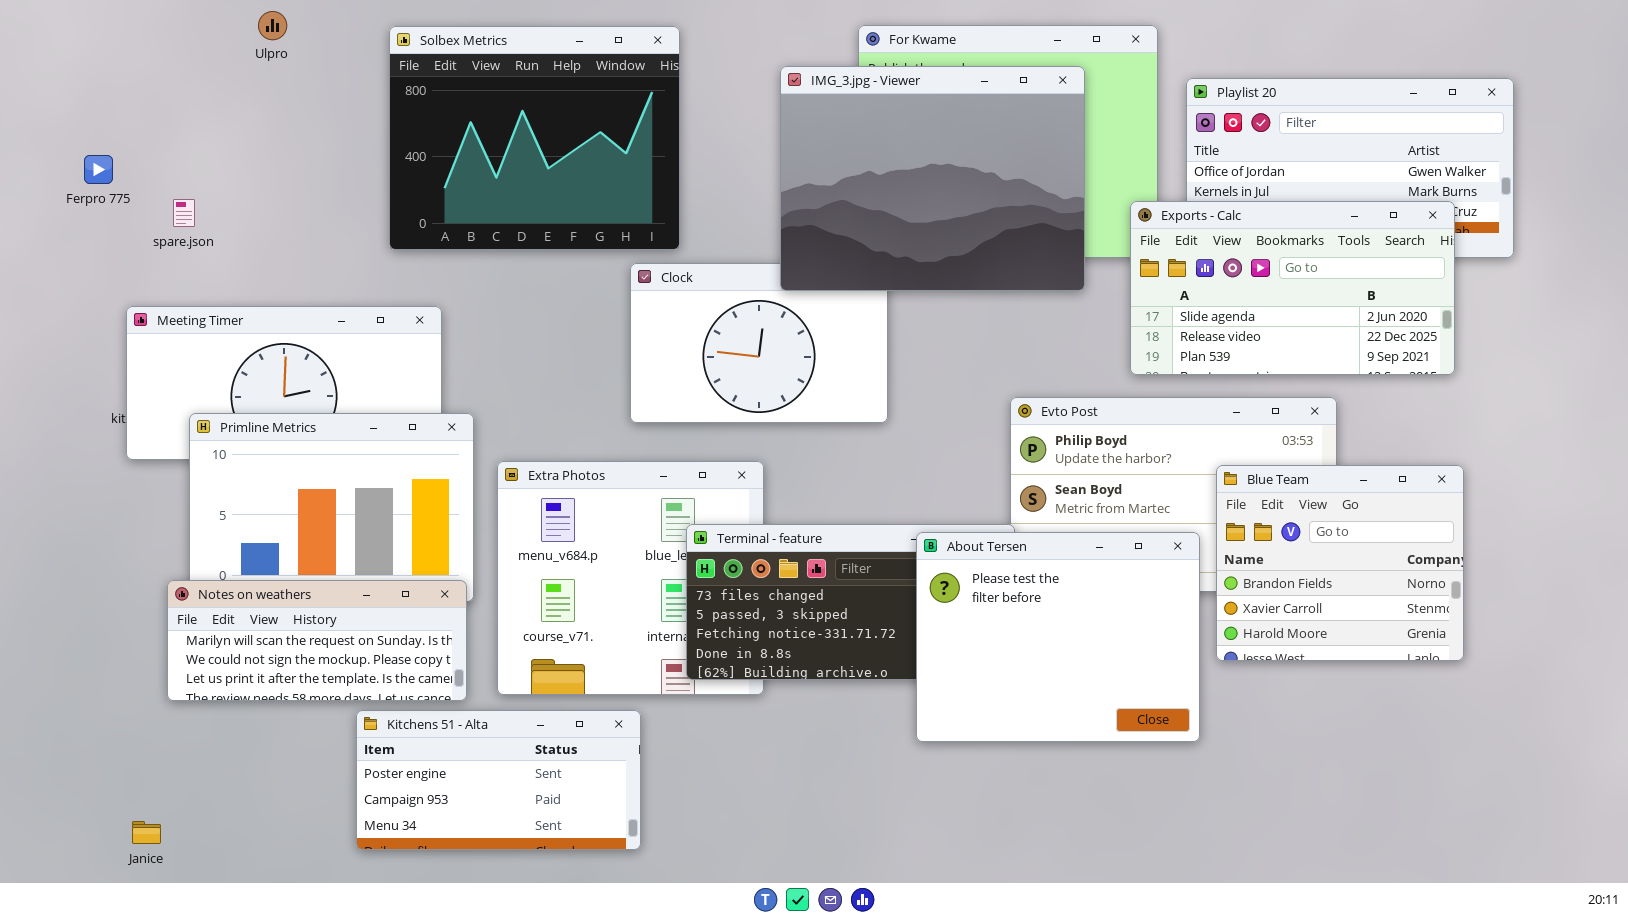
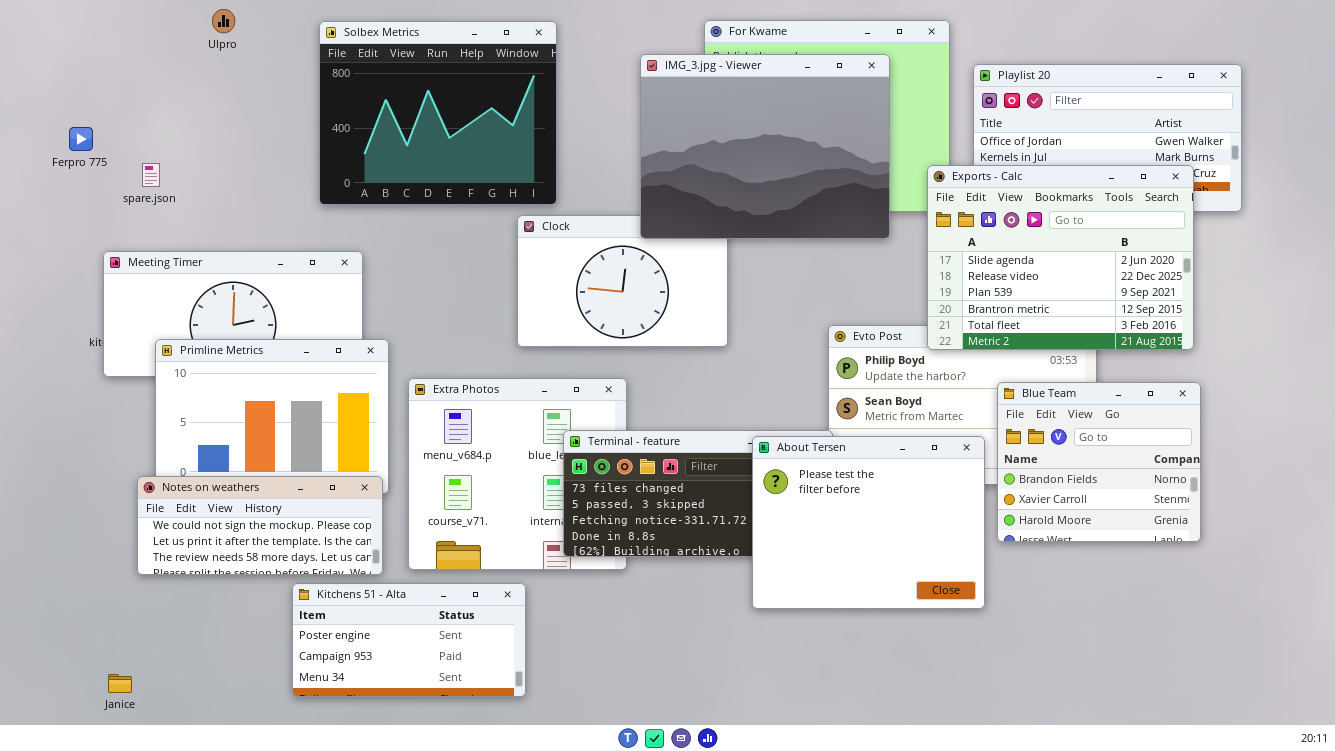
Exports - Calc: [1130,201,1455,375] -> [927,165,1194,350], resized
Notes on weathers: [167,580,467,701] -> [137,476,383,575], scrolled down 1 row

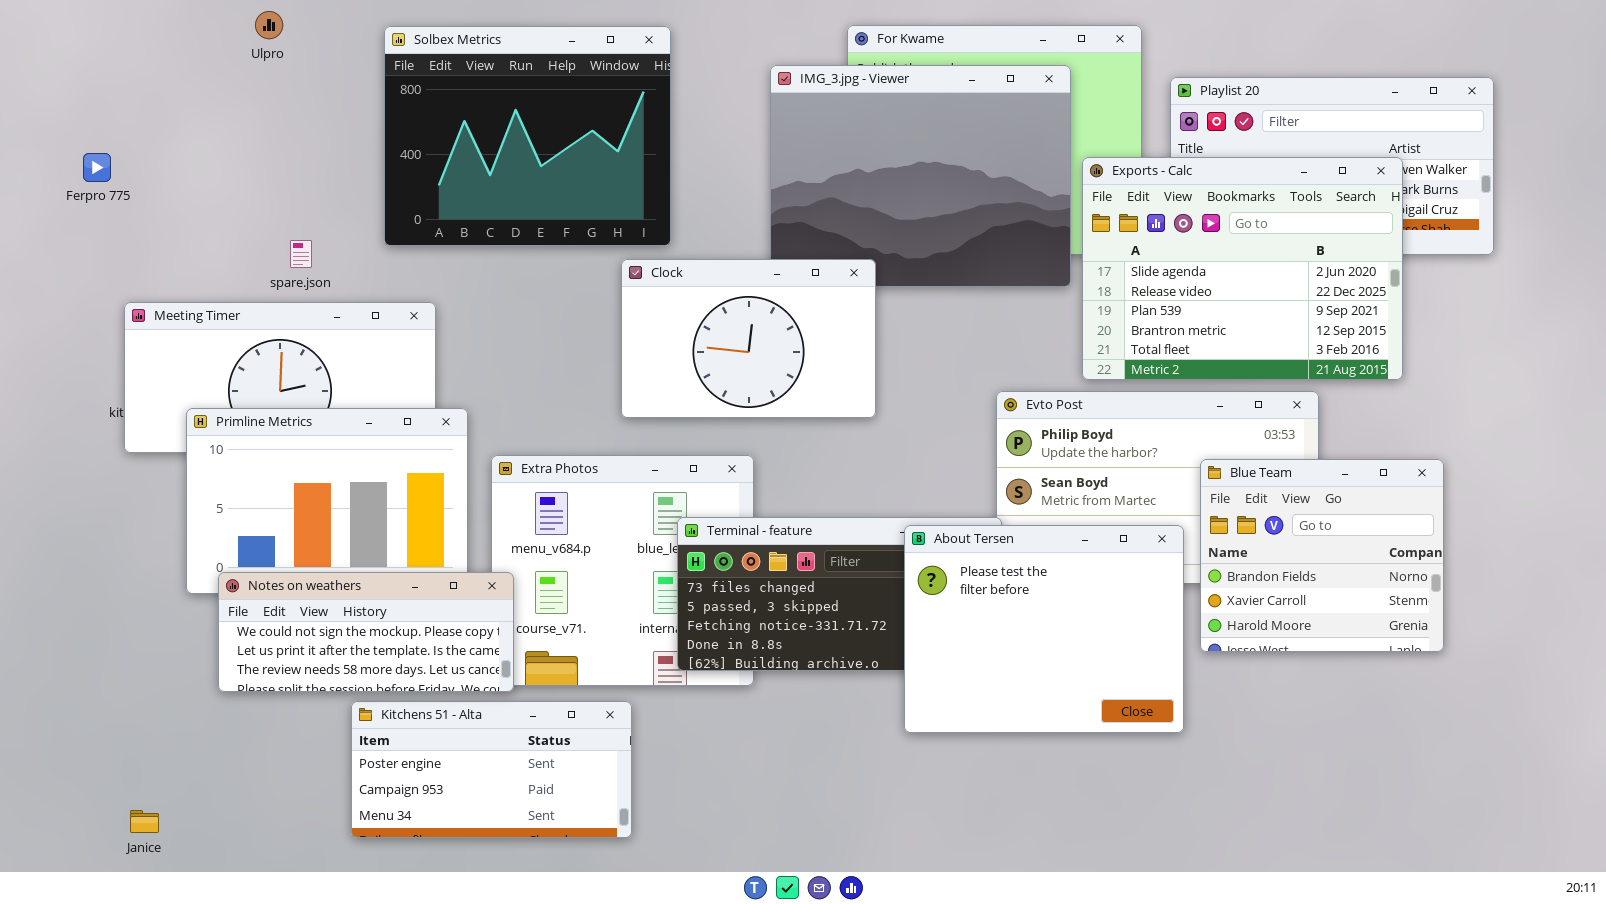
spare.json: [142,163,160,187] -> [290,240,312,268], moved
Exports - Calc: [927,165,1194,350] -> [1082,157,1403,380], moved
Clock: [517,215,728,347] -> [621,259,876,418], raised
Notes on weathers: [137,476,383,575] -> [218,572,514,692], moved

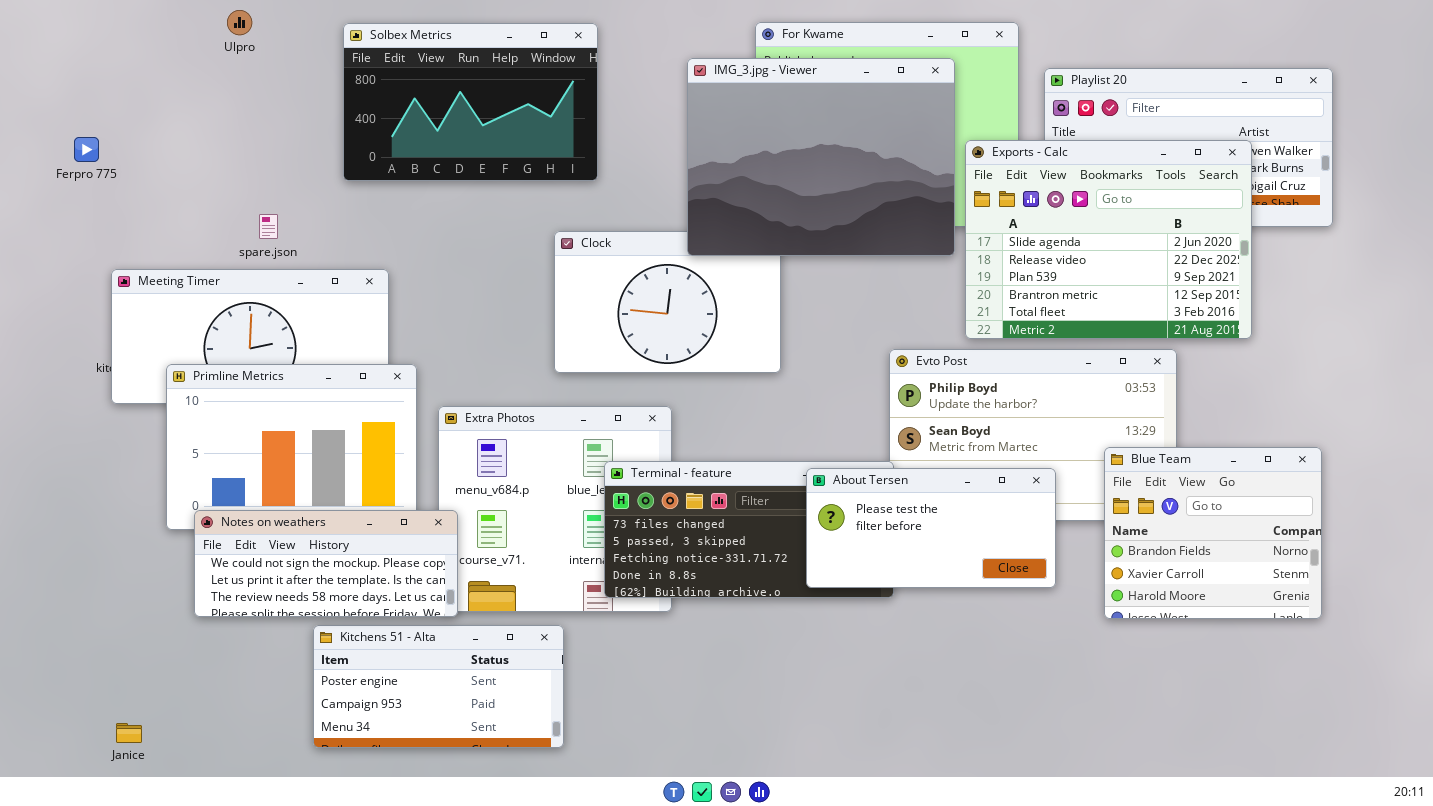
Solbex Metrics: [384,26,671,246] -> [343,23,598,181], resized
IMG_3.jpg - Viewer: [770,65,1071,287] -> [687,58,955,256], raised
Blue Team: [1200,459,1444,652] -> [1104,447,1322,619], moved
About Tersen: [904,525,1184,733] -> [806,468,1056,588], resized

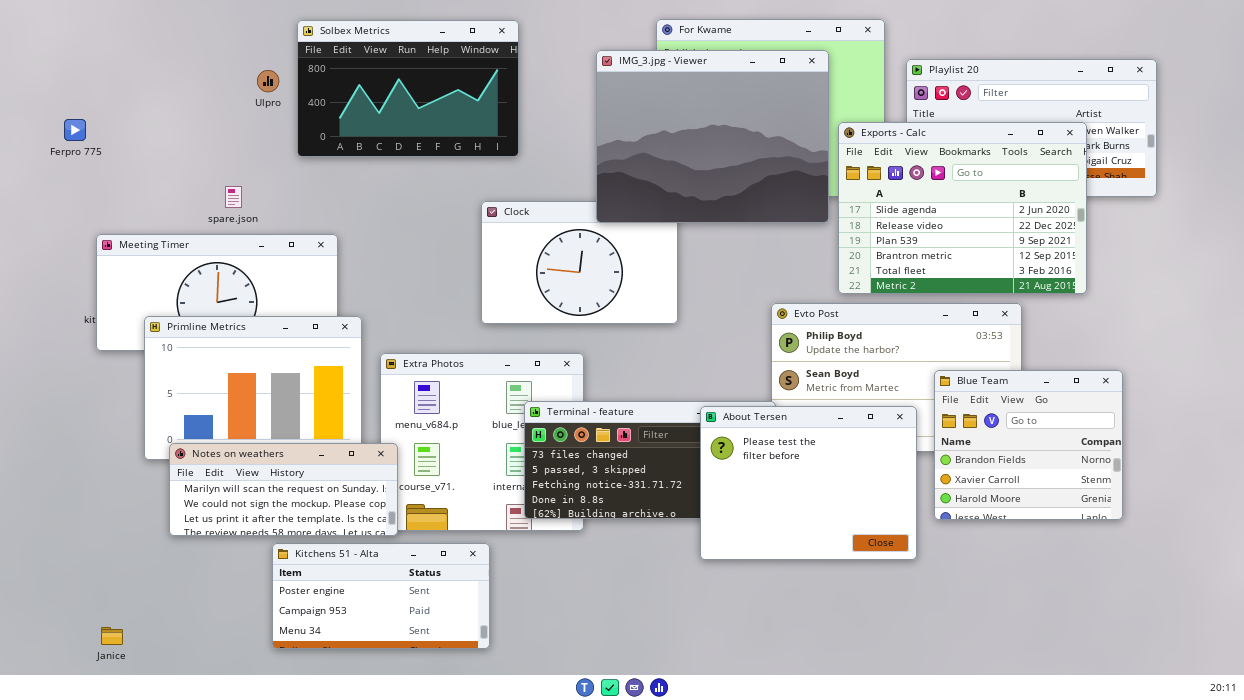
Ulpro: [227,10,252,35] -> [257,70,279,92], moved
Blue Team: [1104,447,1322,619] -> [934,370,1123,520], moved
About Tersen: [806,468,1056,588] -> [700,406,917,560], resized
Notes on weathers: [194,510,458,617] -> [169,443,398,536], scrolled up 1 row

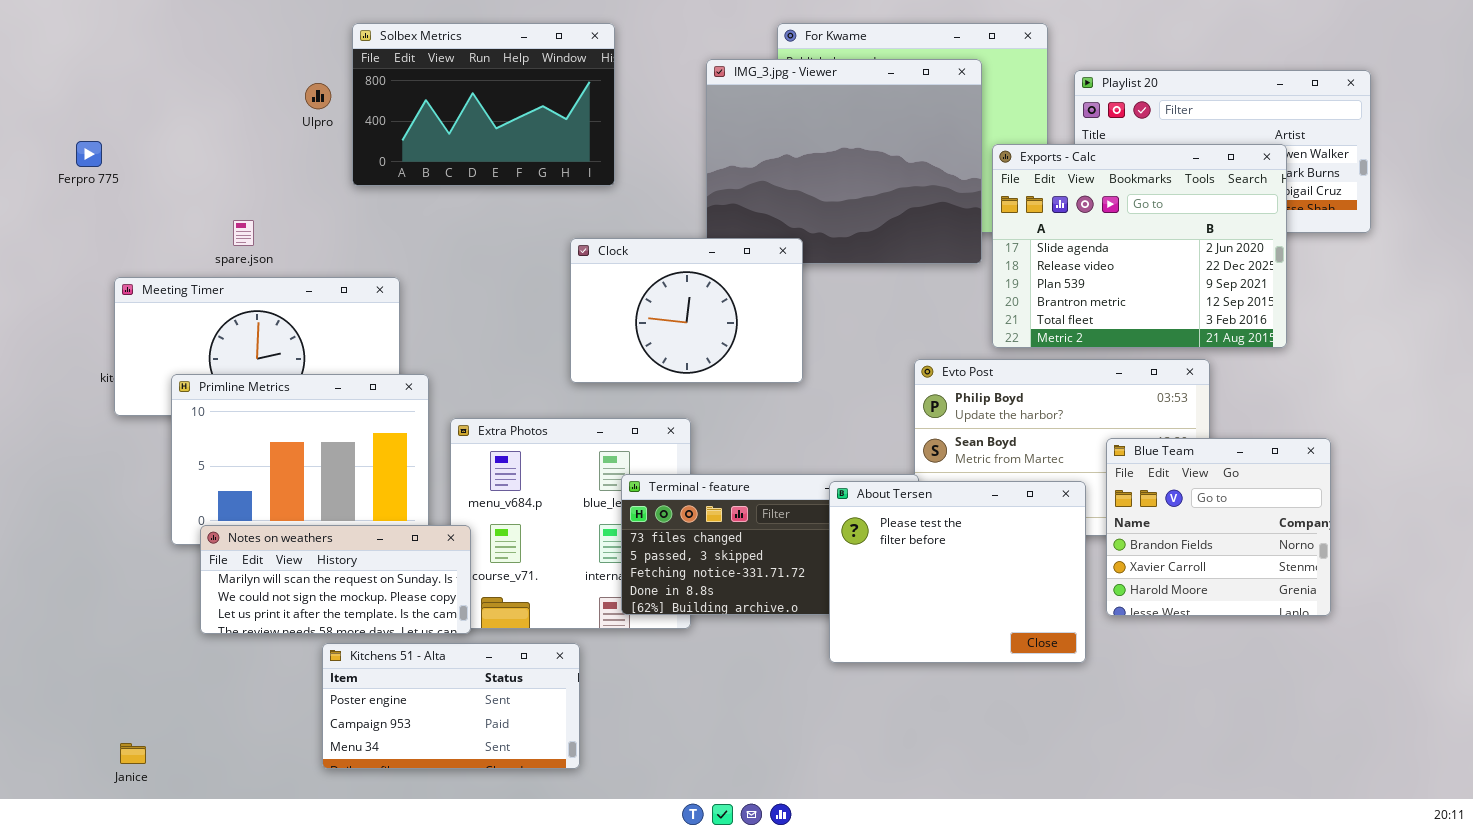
spare.json: [225,186,242,208] -> [233,220,254,246], moved
Clock: [481,201,678,324] -> [570,238,803,383], raised

